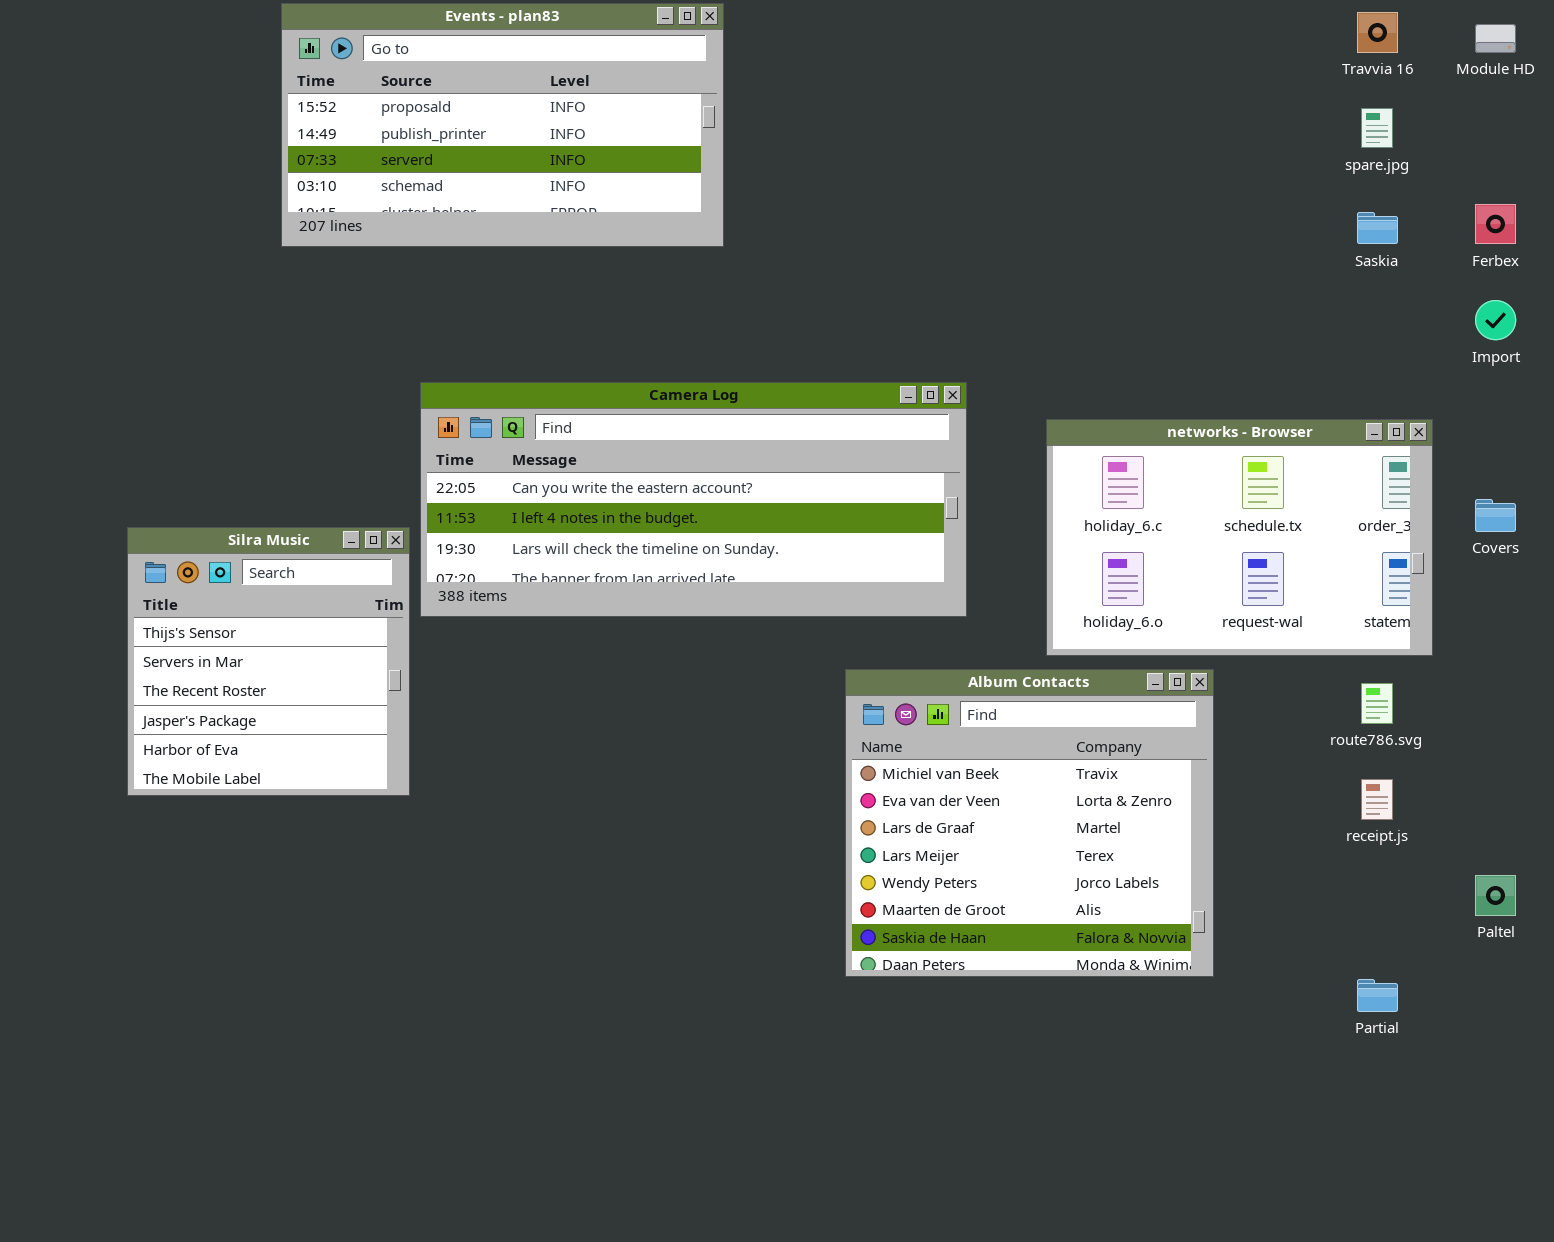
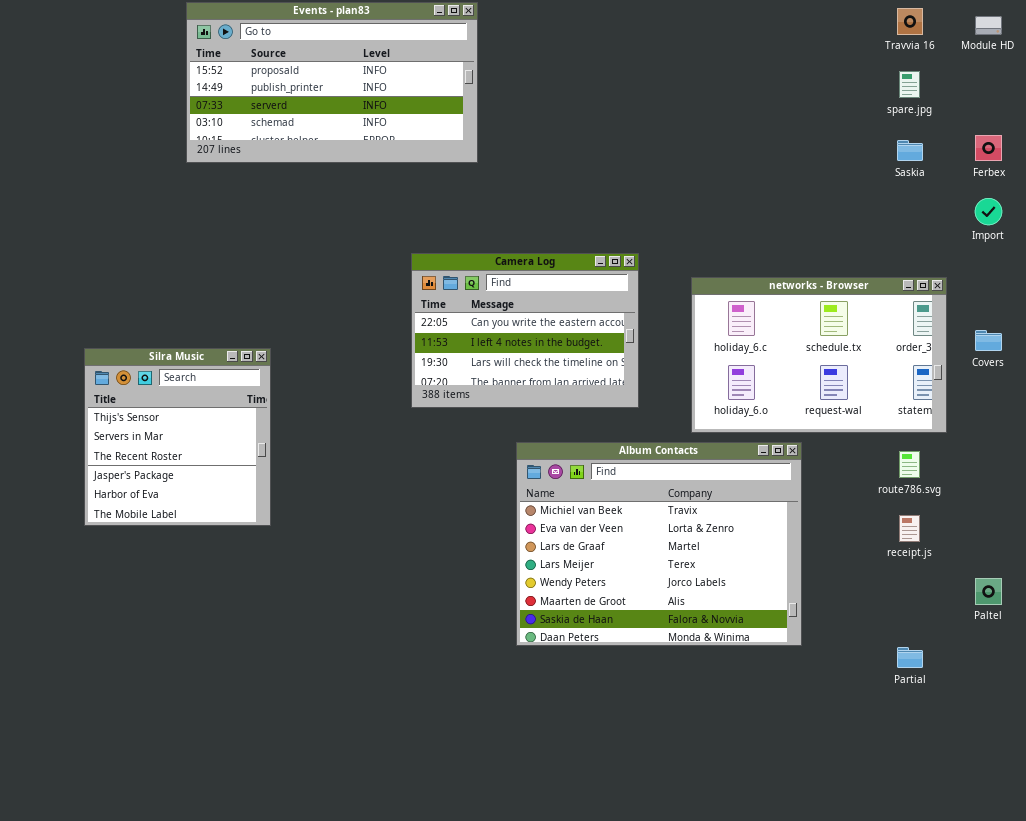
Camera Log: [420,382,967,617] -> [411,253,639,408], resized
Album Contacts: [845,669,1214,977] -> [516,442,802,646], resized

